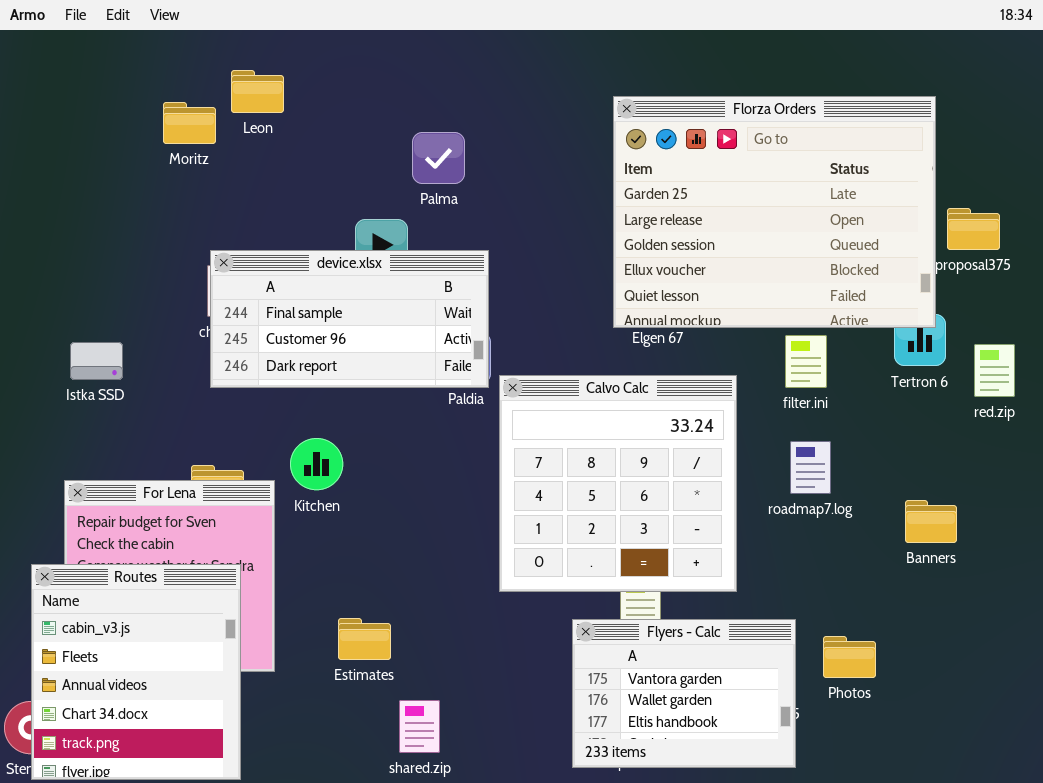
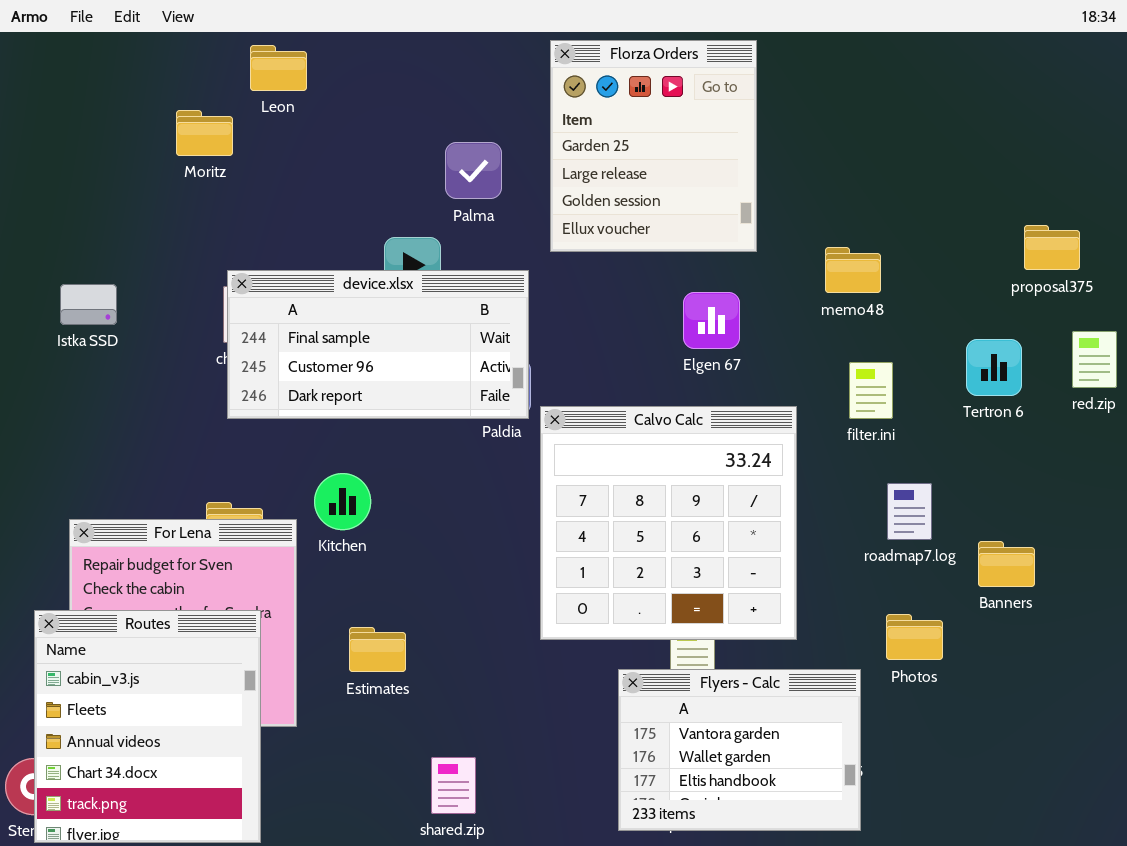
Leon: [231,70,284,113] -> [250,45,307,91], moved
Florza Orders: [613,96,936,328] -> [550,40,757,252], moved, resized
Istka SSD: [70,342,123,380] -> [60,284,117,325], moved
red.zip: [974,344,1015,397] -> [1072,331,1117,388], moved
roadmap7.log: [790,441,831,494] -> [887,483,932,540], moved
Estimates: [338,618,391,660] -> [349,627,406,672], moved
Photos: [823,636,876,678] -> [886,614,943,660], moved

